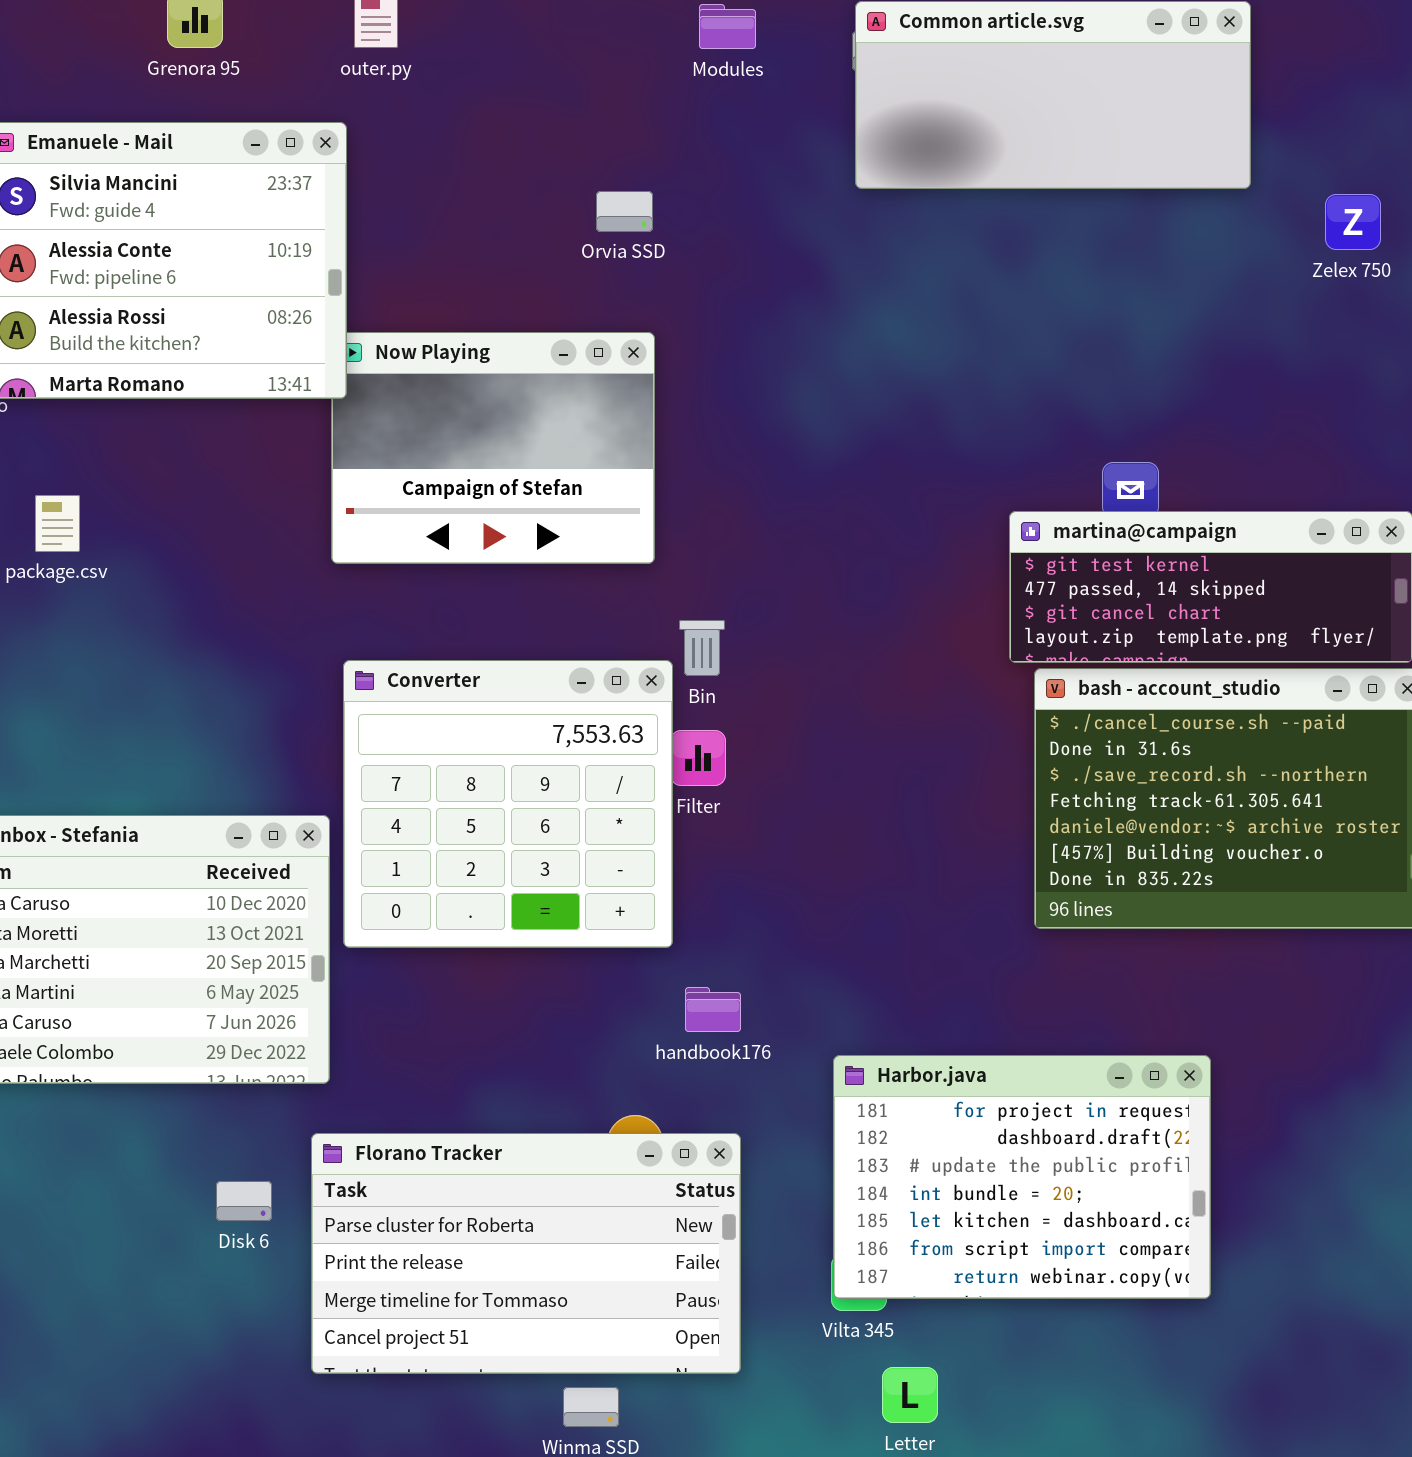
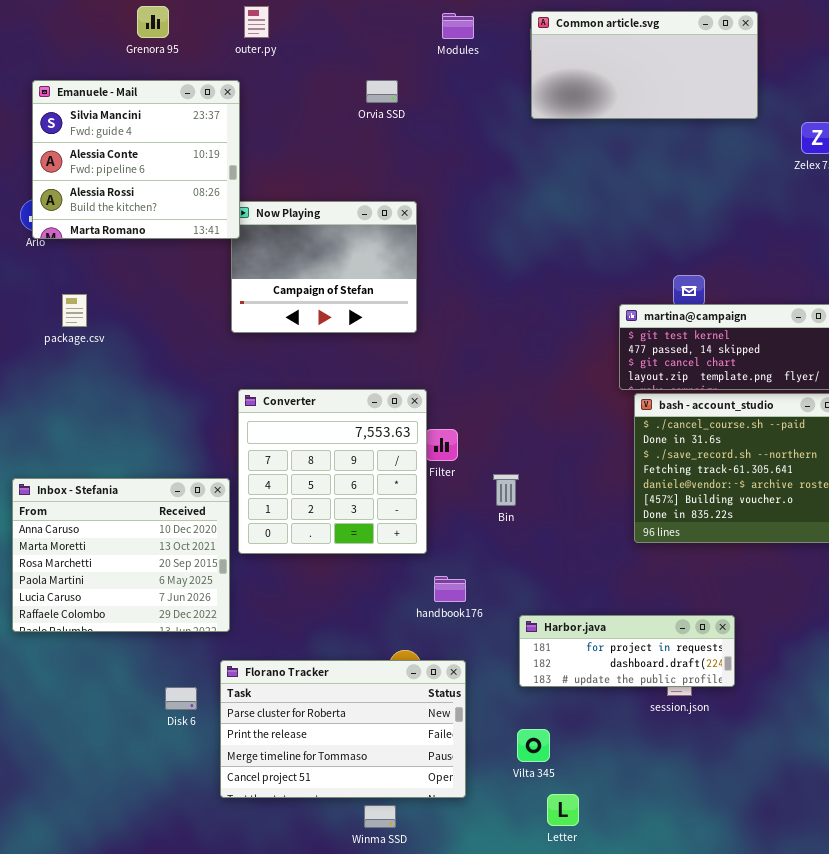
Orvia SSD: [596,191,653,232] -> [366,80,398,103], moved
Bin: [679,620,725,676] -> [493,474,519,506], moved
Harbor.java: [833,1055,1211,1299] -> [519,615,735,687], resized

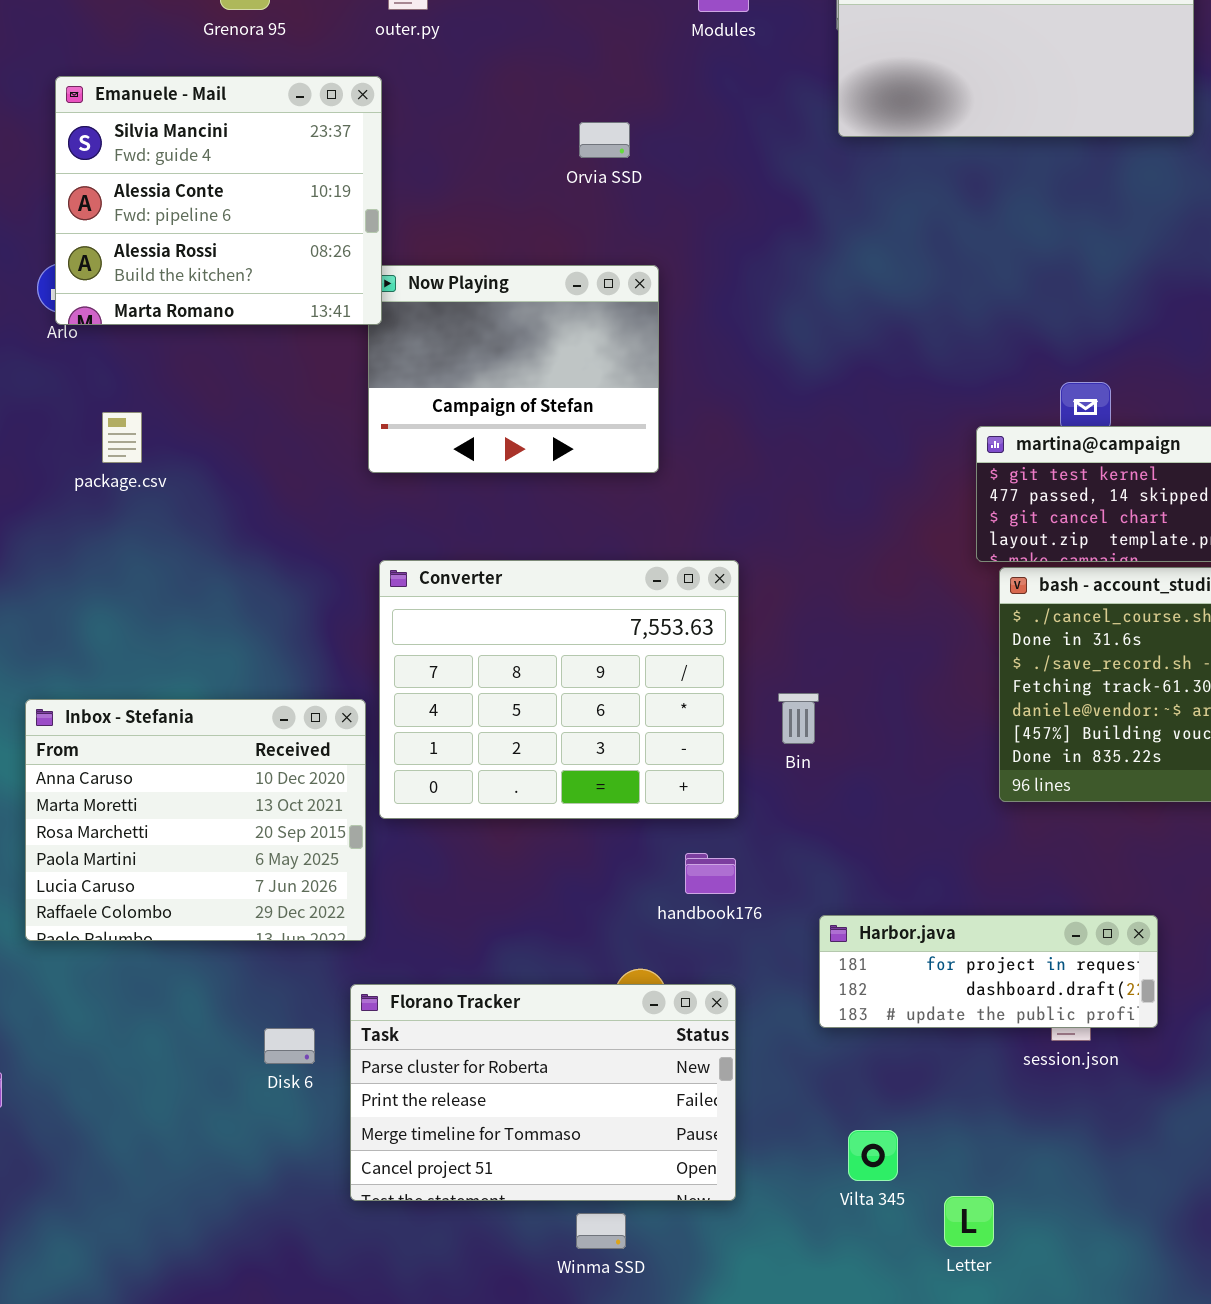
Orvia SSD: [366,80,398,103] -> [579,122,630,158], moved
Converter: [238,389,427,554] -> [379,560,739,819], resized
Vilta 345: [517,729,550,762] -> [848,1130,898,1181], moved
Letter: [547,794,579,826] -> [944,1196,994,1247], moved

